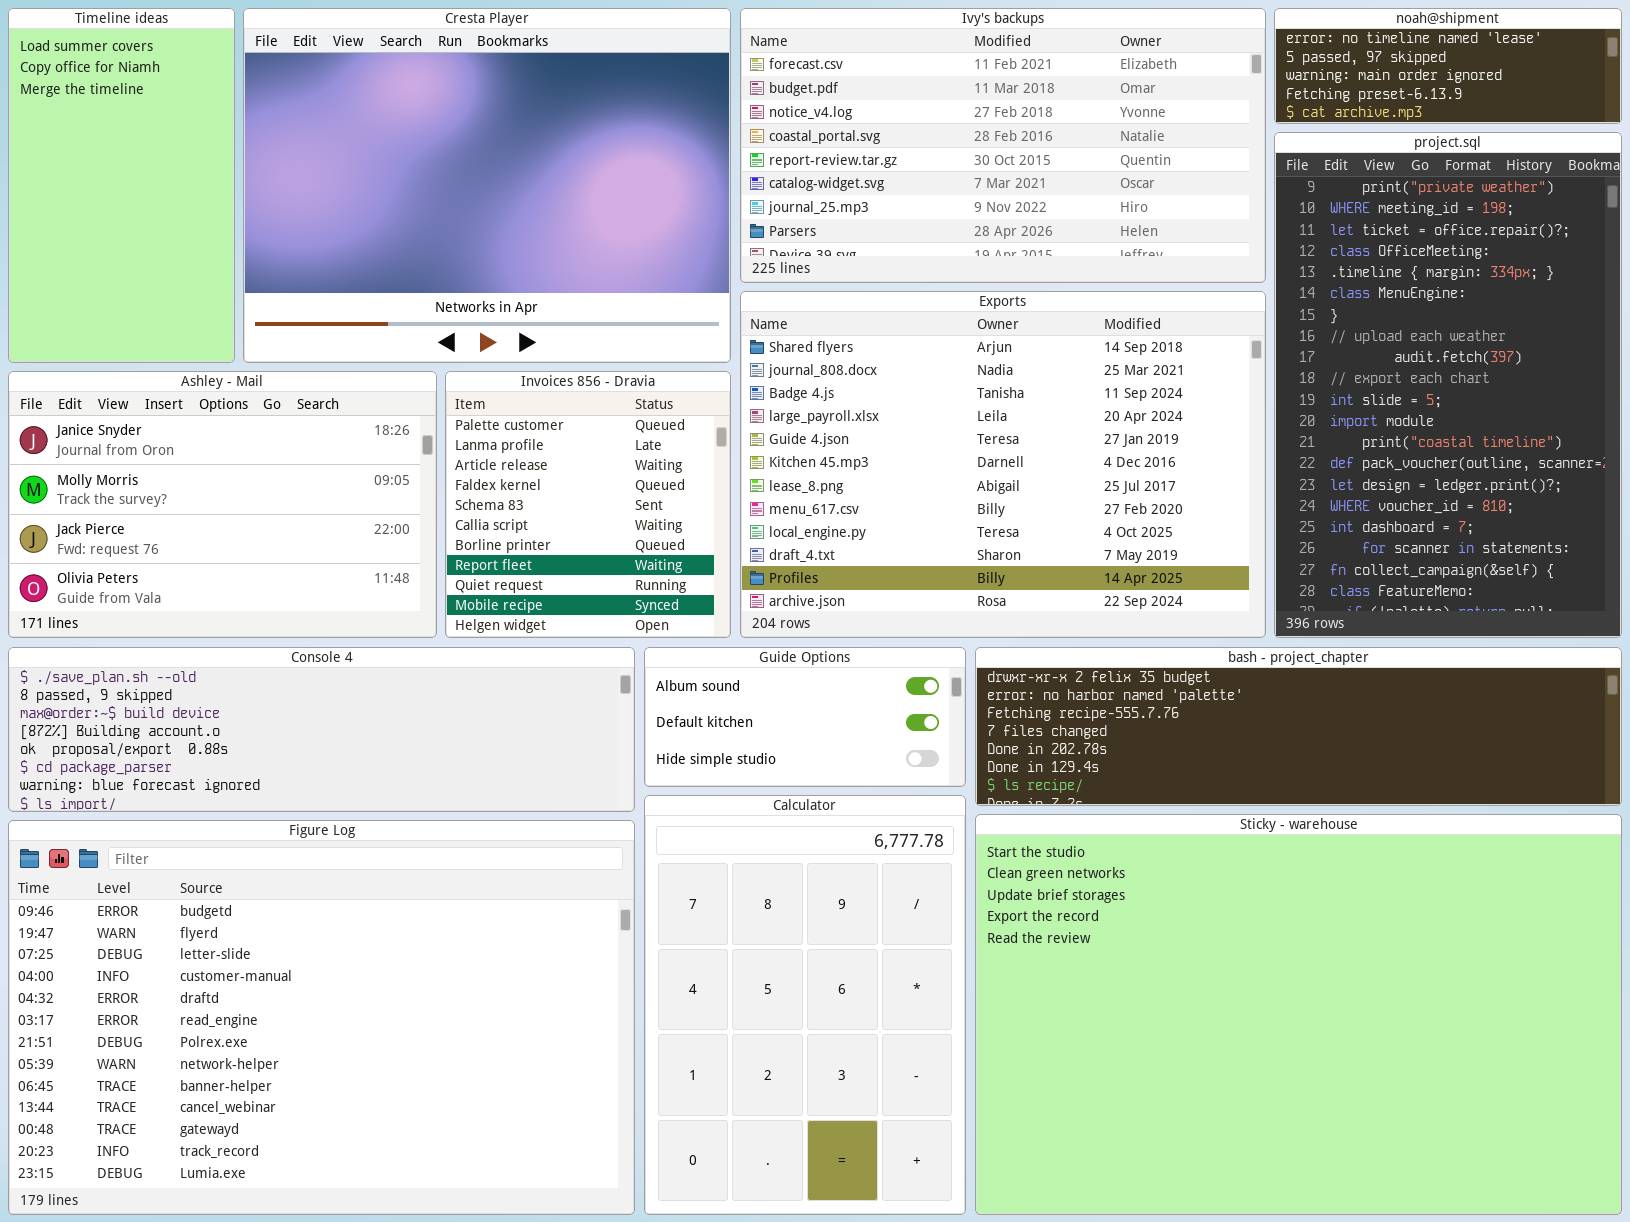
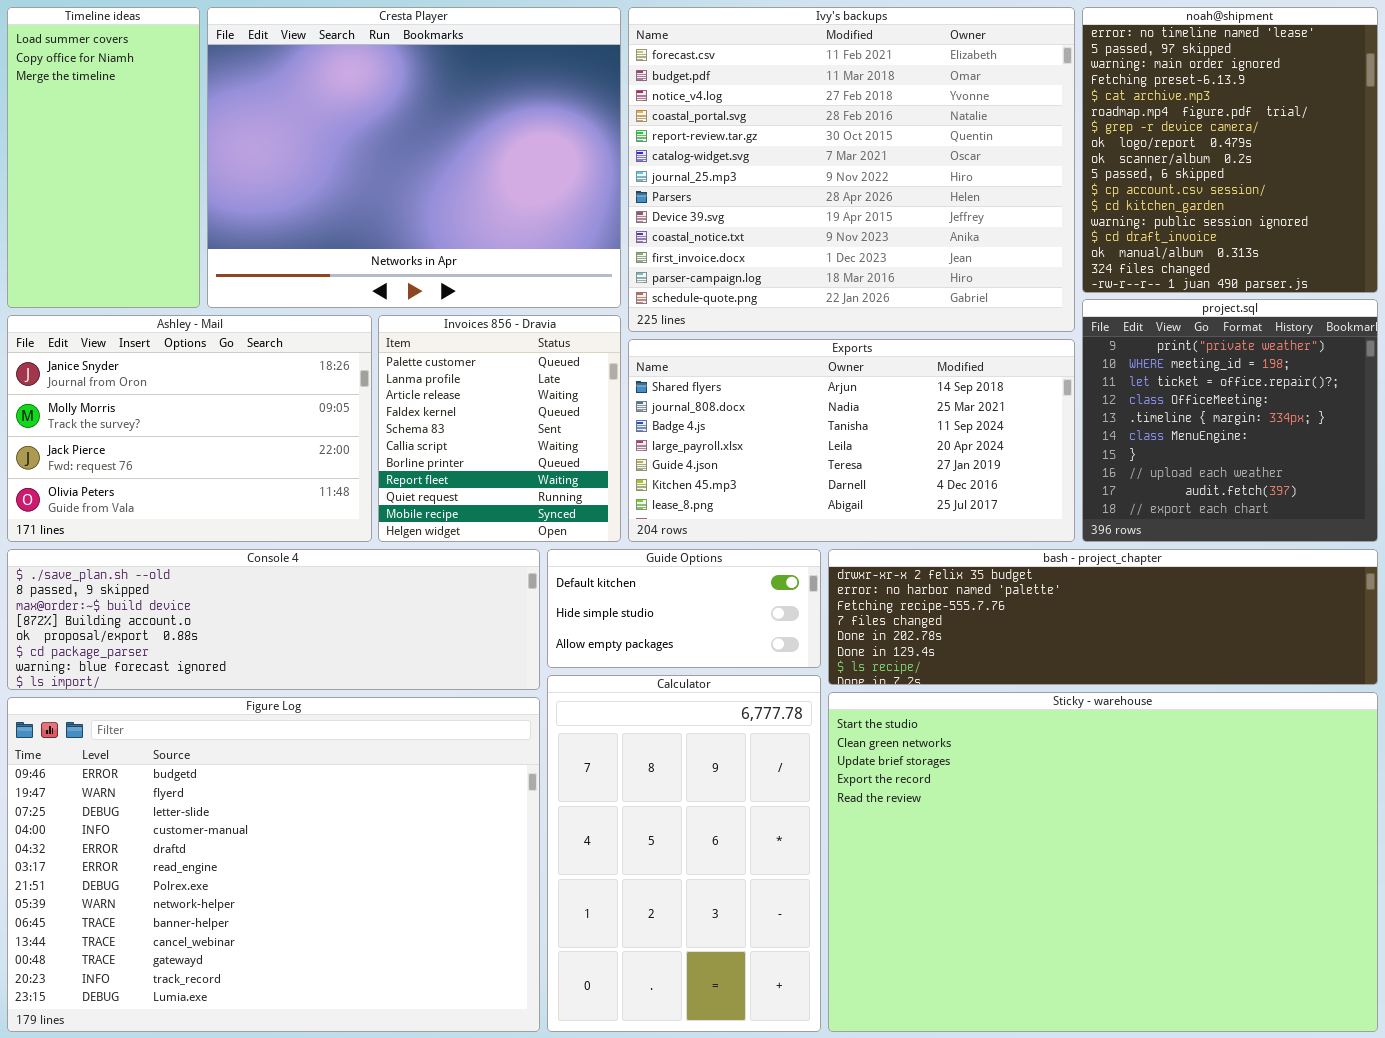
Ivy's backups: [740,8,1266,283] -> [628,7,1075,332], resized
noah@shipment: [1274,8,1622,124] -> [1082,7,1378,293], resized
project.sql: [1274,132,1622,638] -> [1082,299,1378,542], resized
Exports: [740,291,1266,638] -> [628,339,1075,542], resized
Guide Options: [644,647,966,787] -> [547,549,821,668], scrolled down 1 row

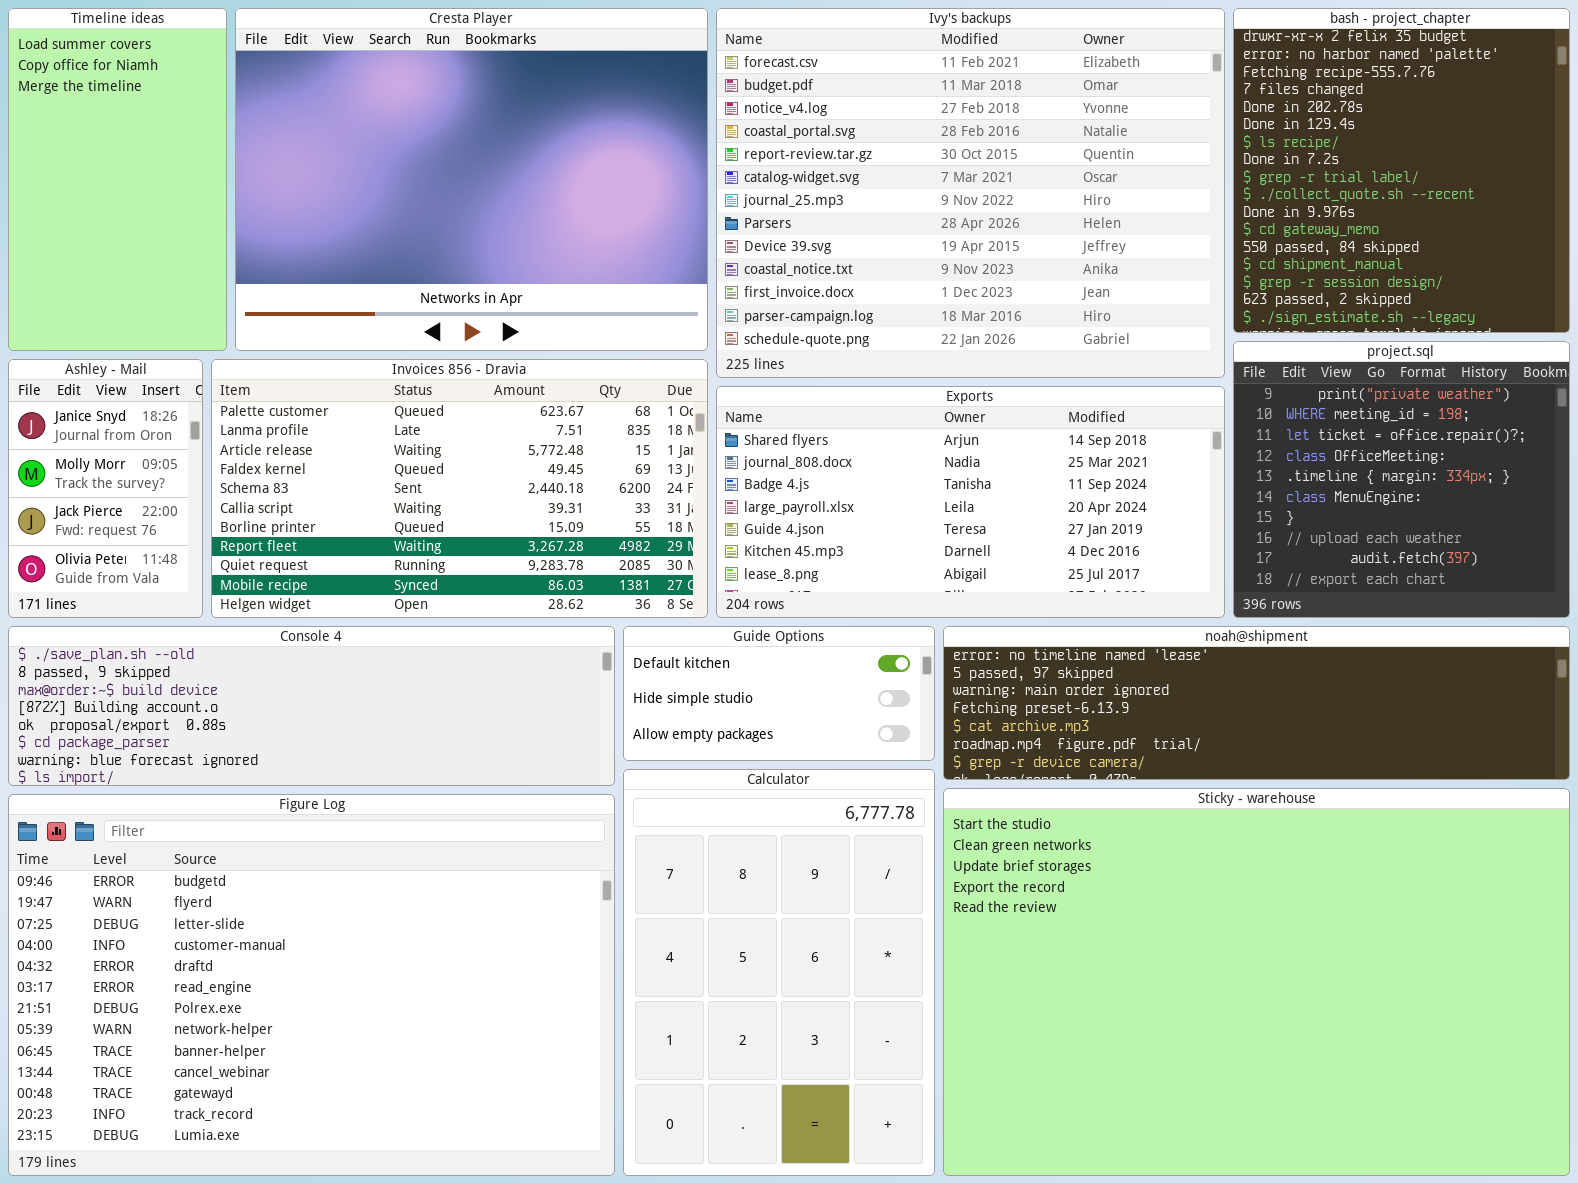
noah@shipment: [1082,7,1378,293] -> [943,626,1570,780], moved, resized
Ashley - Mail: [7,315,372,542] -> [8,359,203,618], resized
Invoices 856 - Dravia: [378,315,621,542] -> [211,359,708,618], resized
bash - project_chapter: [828,549,1378,685] -> [1233,8,1570,333], moved, resized

